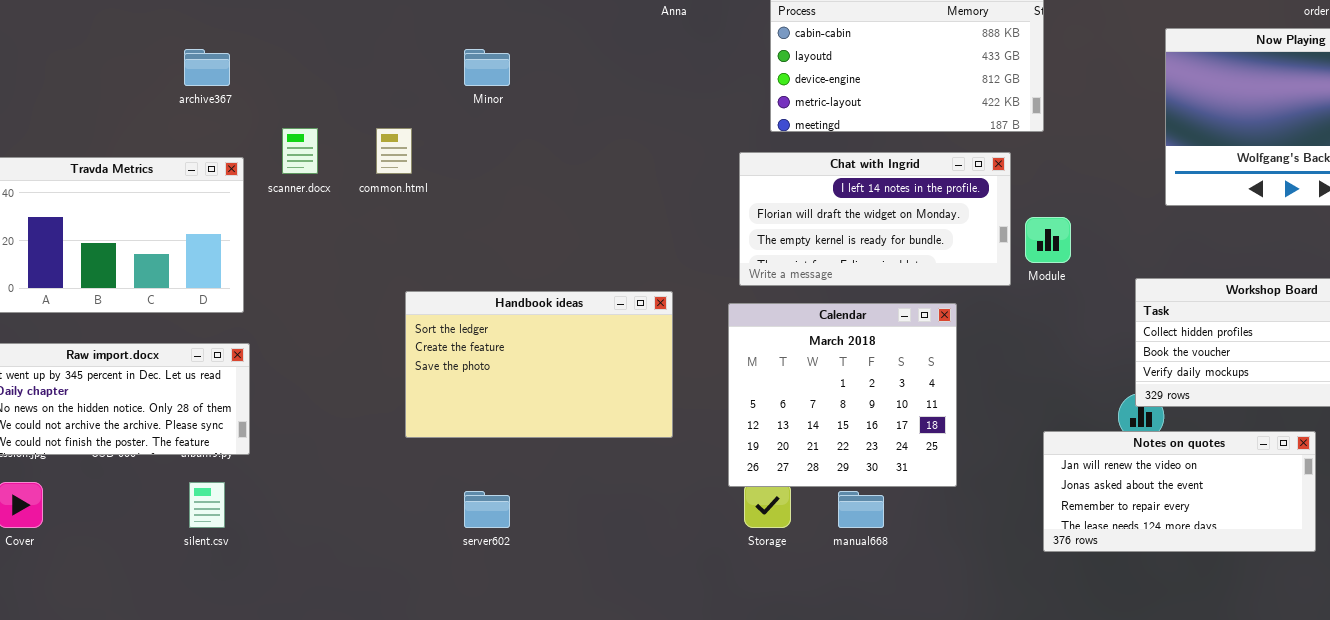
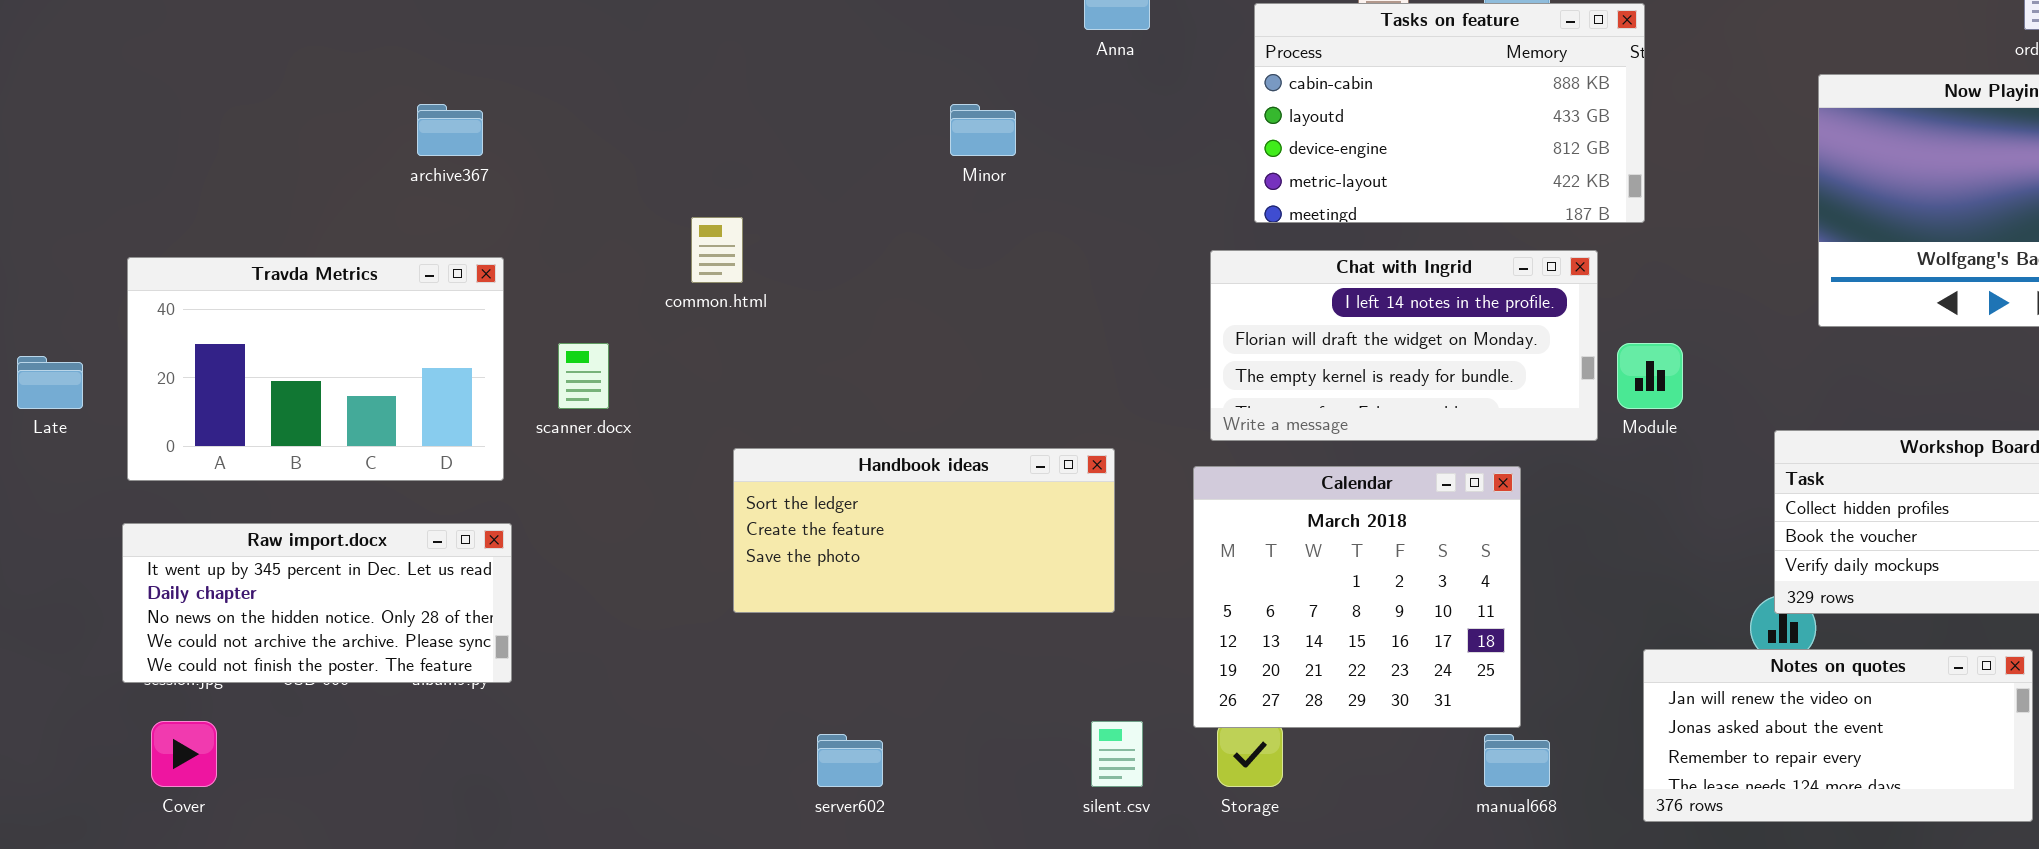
Minor: [464,49,510,86] -> [950,104,1016,156], moved
scanner.docx: [282,128,318,174] -> [558,343,609,409], moved
Handbook ideas: [405,291,673,438] -> [733,448,1115,613], resized
silent.csv: [189,482,225,528] -> [1091,721,1143,787], moved
manual668: [838,491,884,528] -> [1484,734,1550,787], moved

